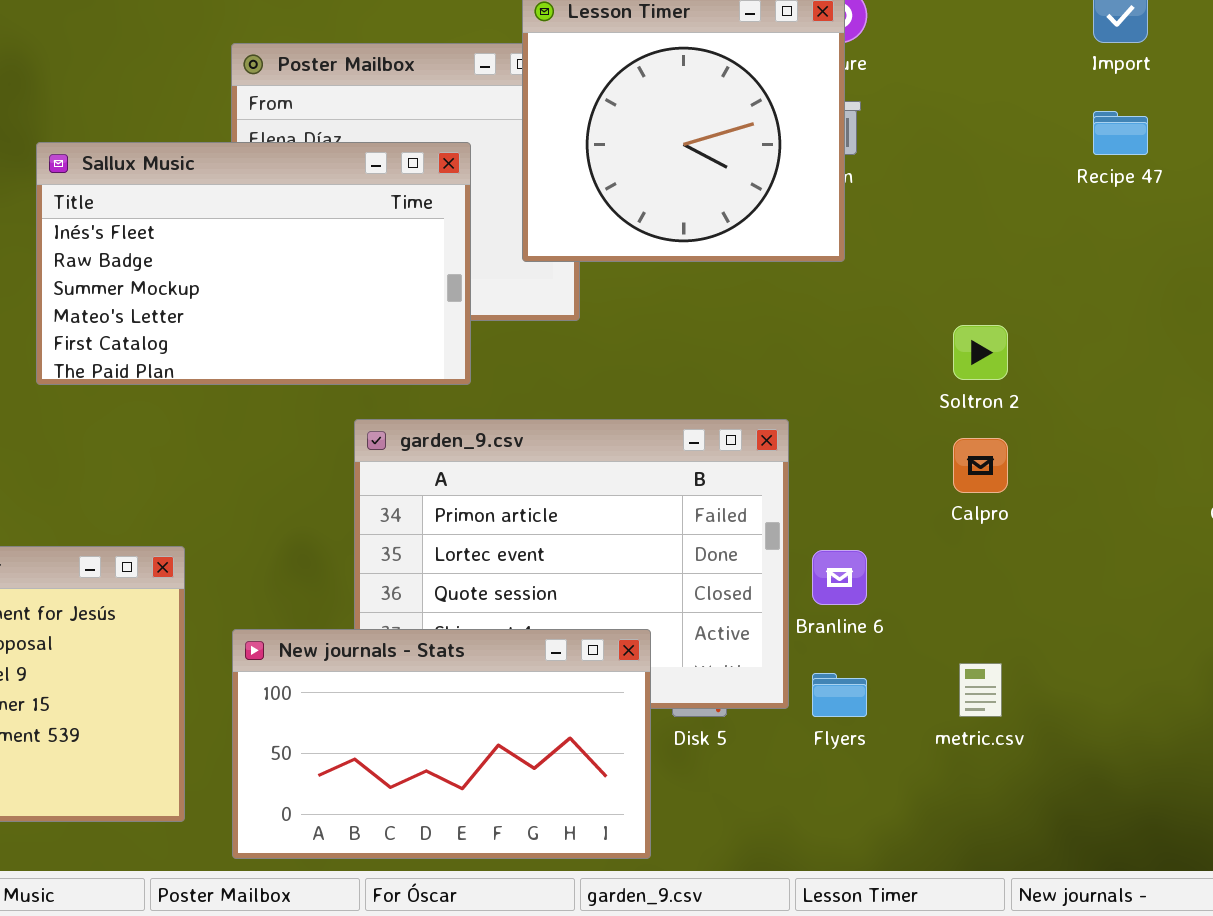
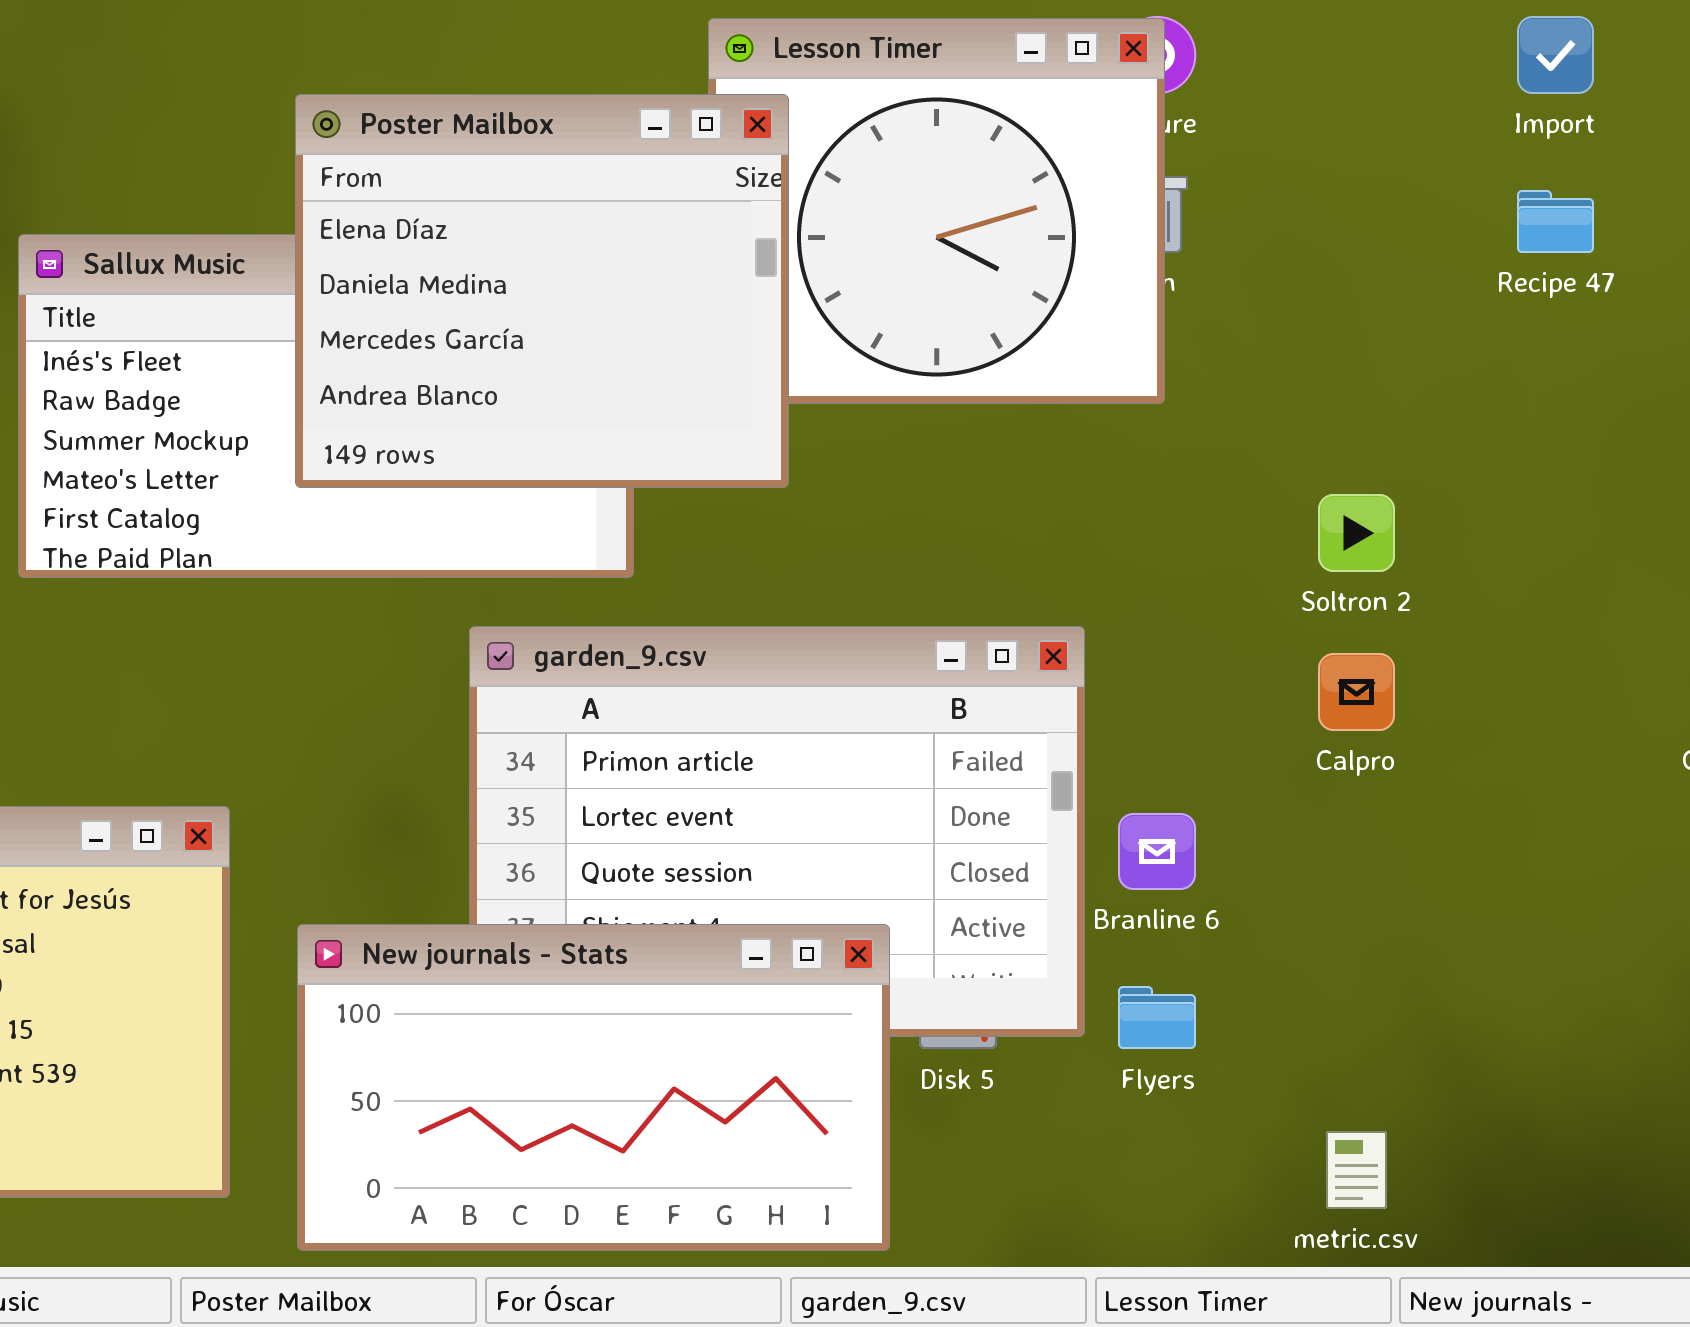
Poster Mailbox: [231,43,580,321] -> [295,94,789,488], raised
metric.csv: [959,663,1002,717] -> [1326,1131,1387,1209], moved

